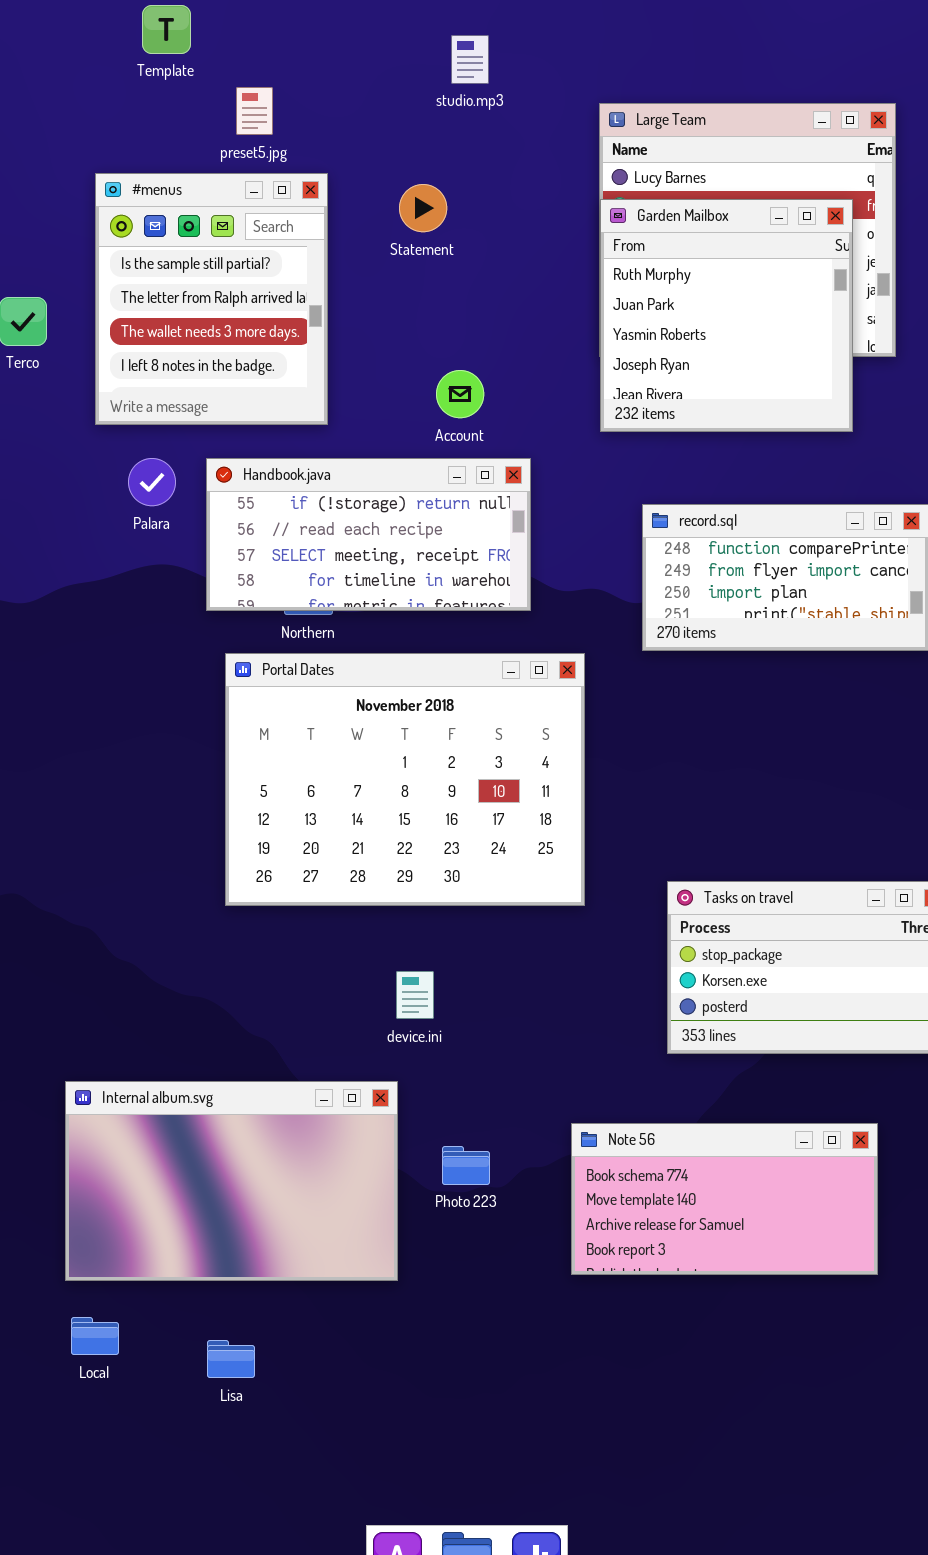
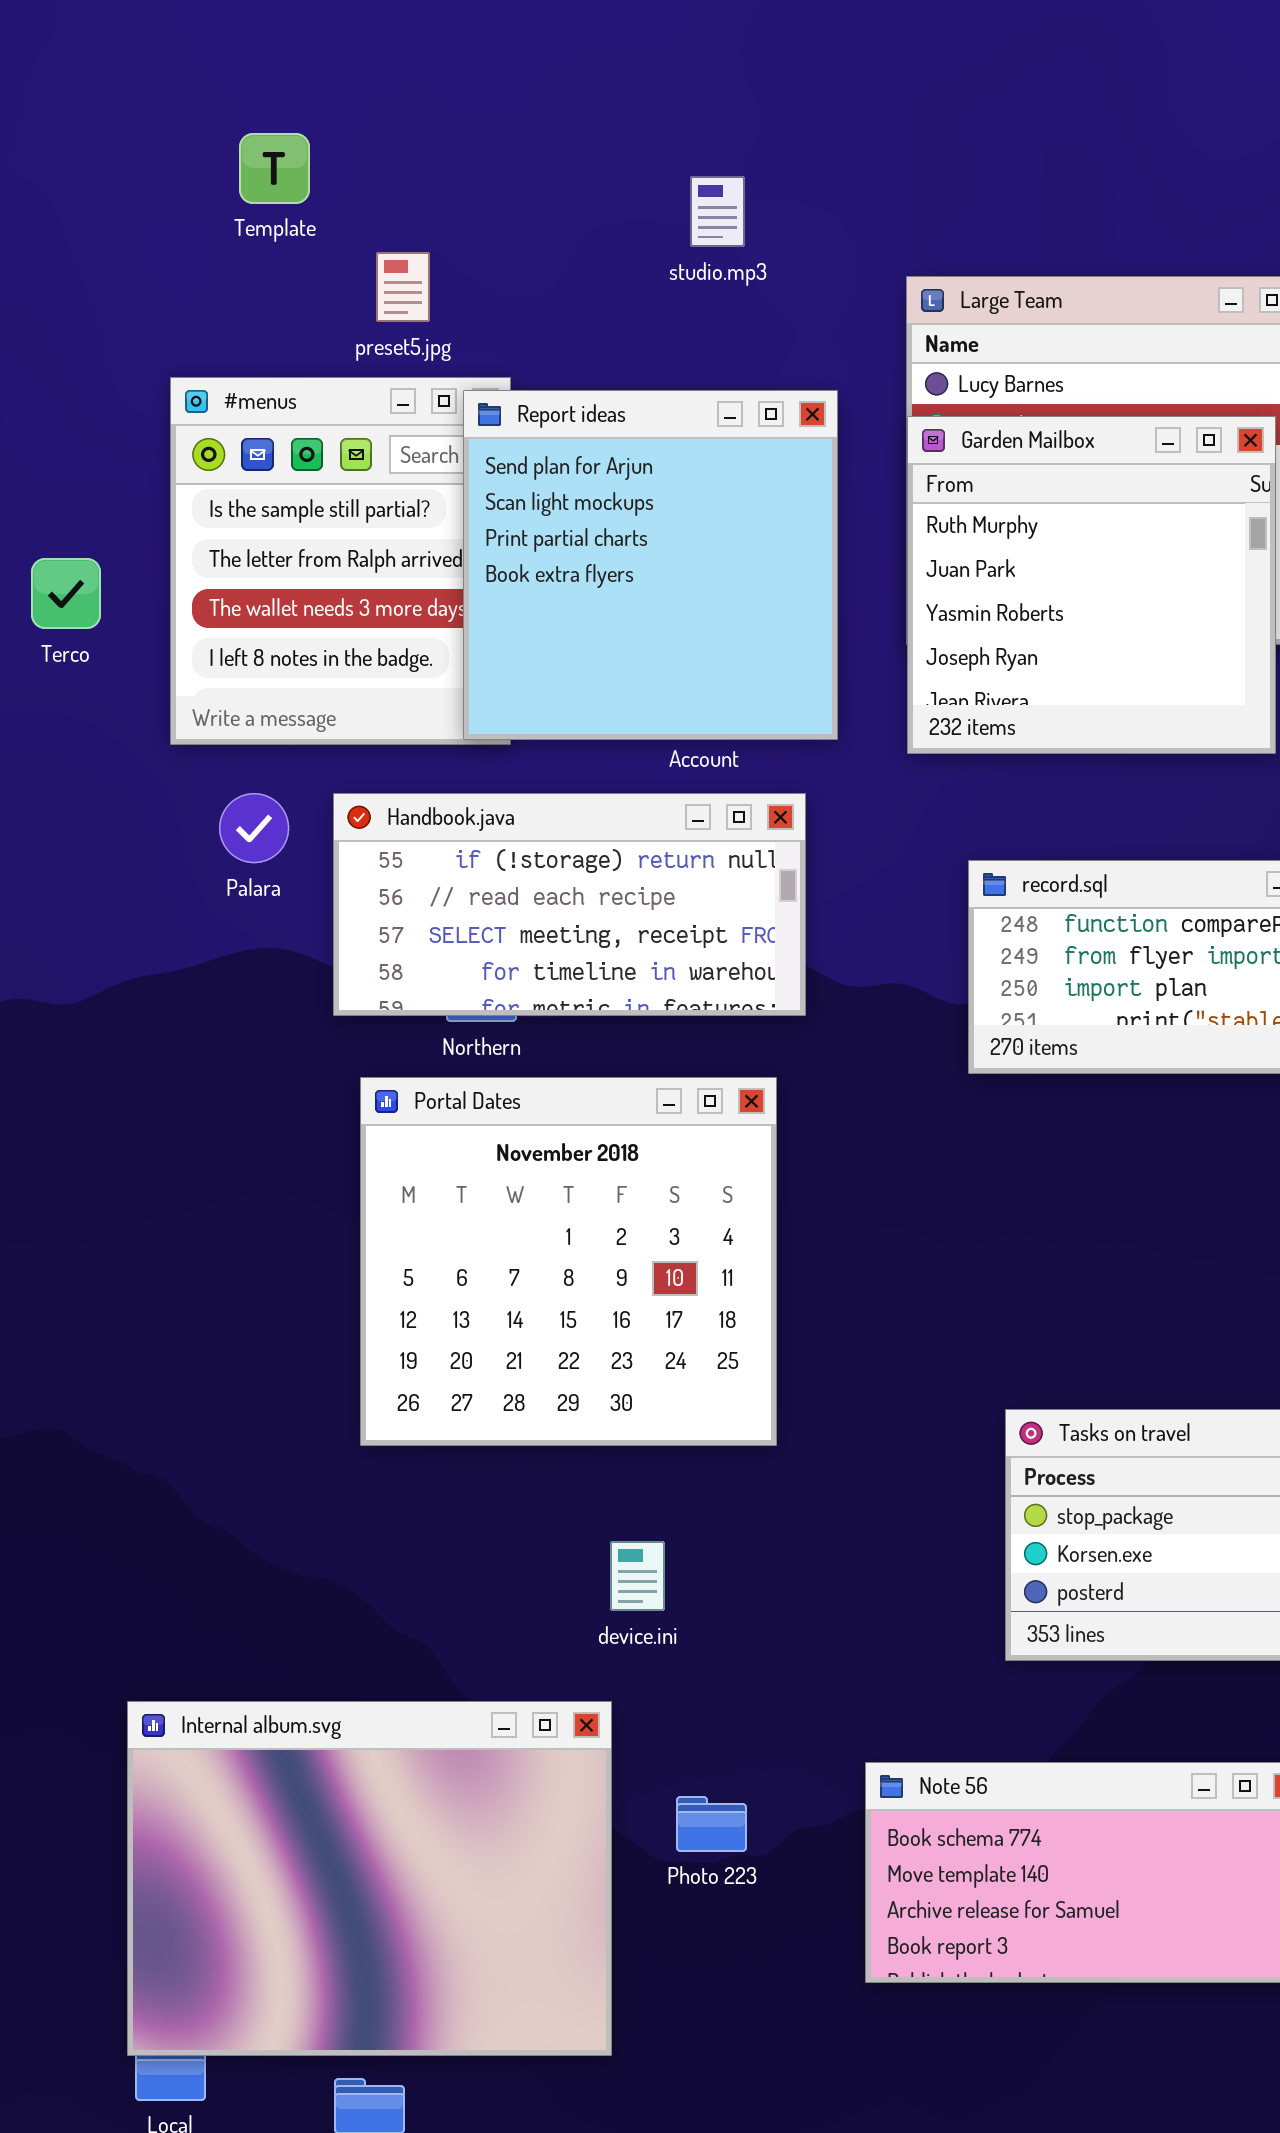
Report ideas: none -> [463,390,838,740], opened
Portal Dates: [225,653,585,906] -> [360,1077,777,1446], resized
Internal album.svg: [65,1081,398,1281] -> [127,1701,612,2056], resized

